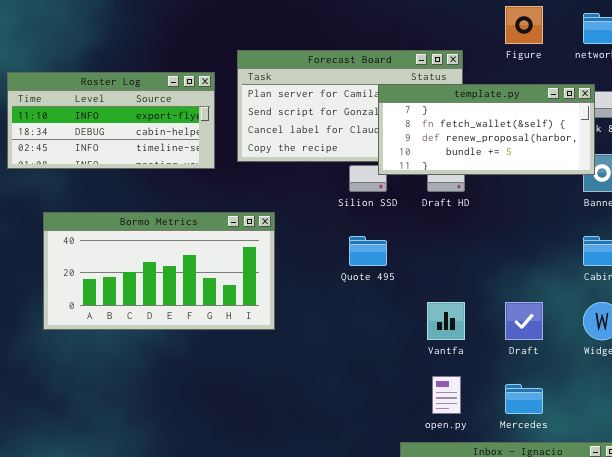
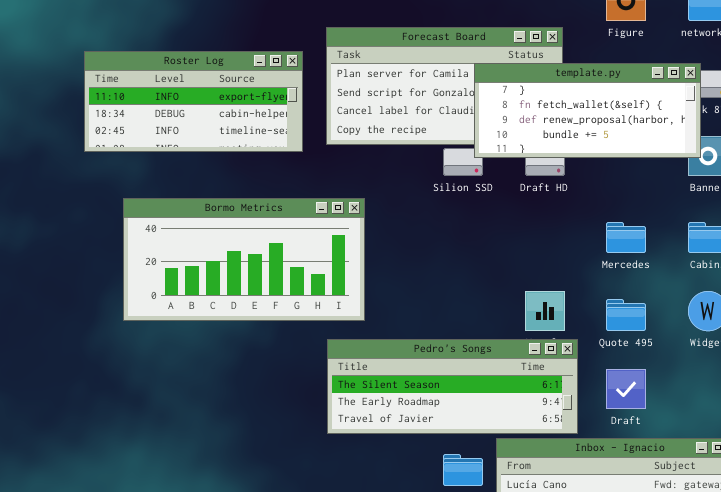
Quote 495: [349,236,387,266] -> [606,299,646,331], moved
Draft: [505,302,543,340] -> [606,369,646,409], moved
Pedro's Songs: none -> [327,339,578,434], opened
Mercedes: [505,384,543,414] -> [606,222,646,253], moved

